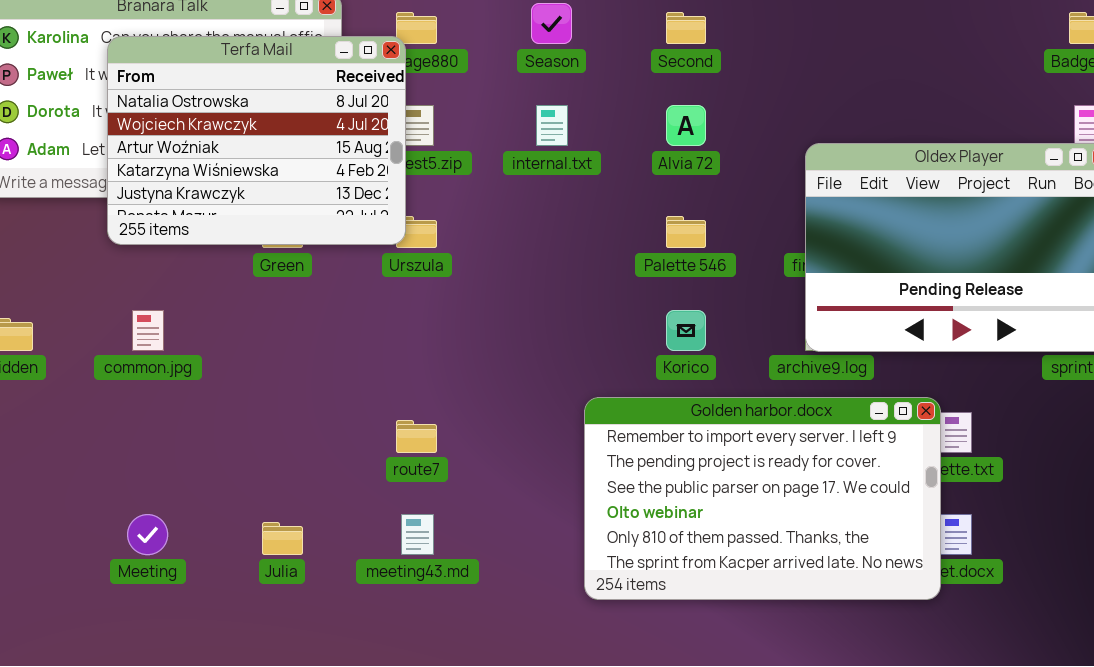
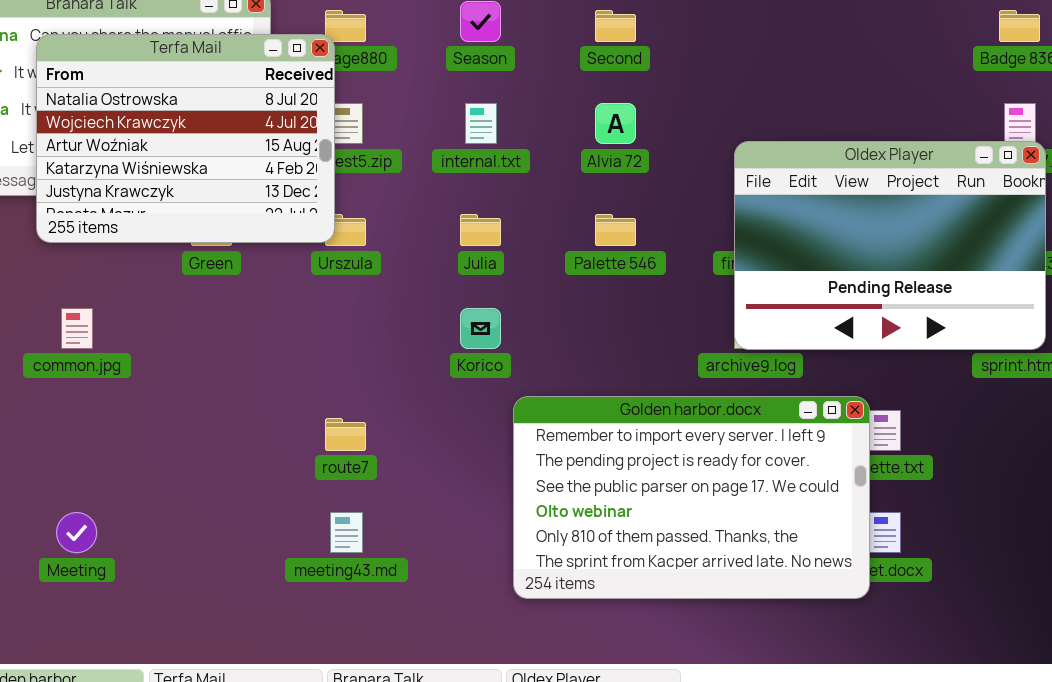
Korico: [666,310,706,351] -> [460,308,501,349], moved
Julia: [262,522,303,555] -> [460,214,501,246], moved

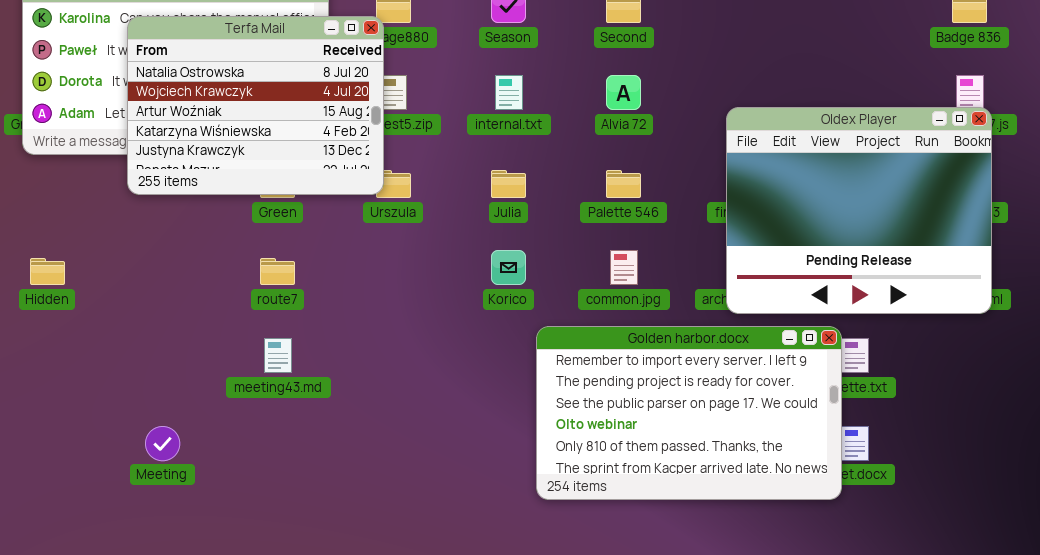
Oldex Player: [734,141,1046,350] -> [726,107,992,314], resized
common.jpg: [61,308,93,349] -> [610,250,638,285], moved
route7: [325,418,366,451] -> [260,258,295,285], moved
meeting43.md: [330,512,363,553] -> [264,338,292,373], moved

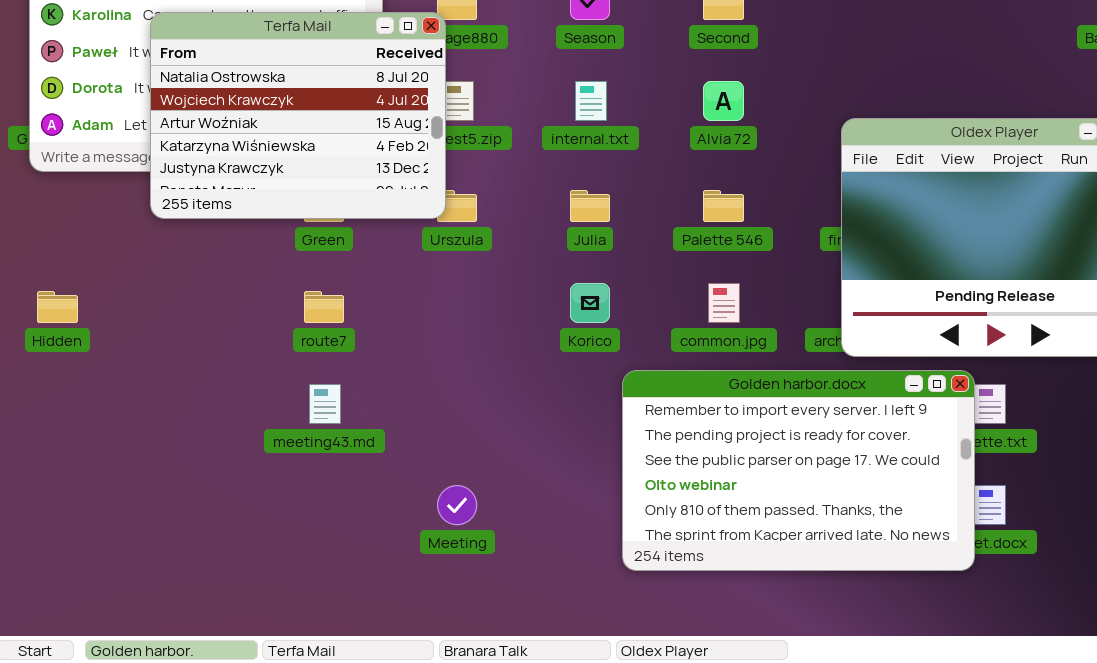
Meeting: [145,426,180,461] -> [437,485,477,525], moved

